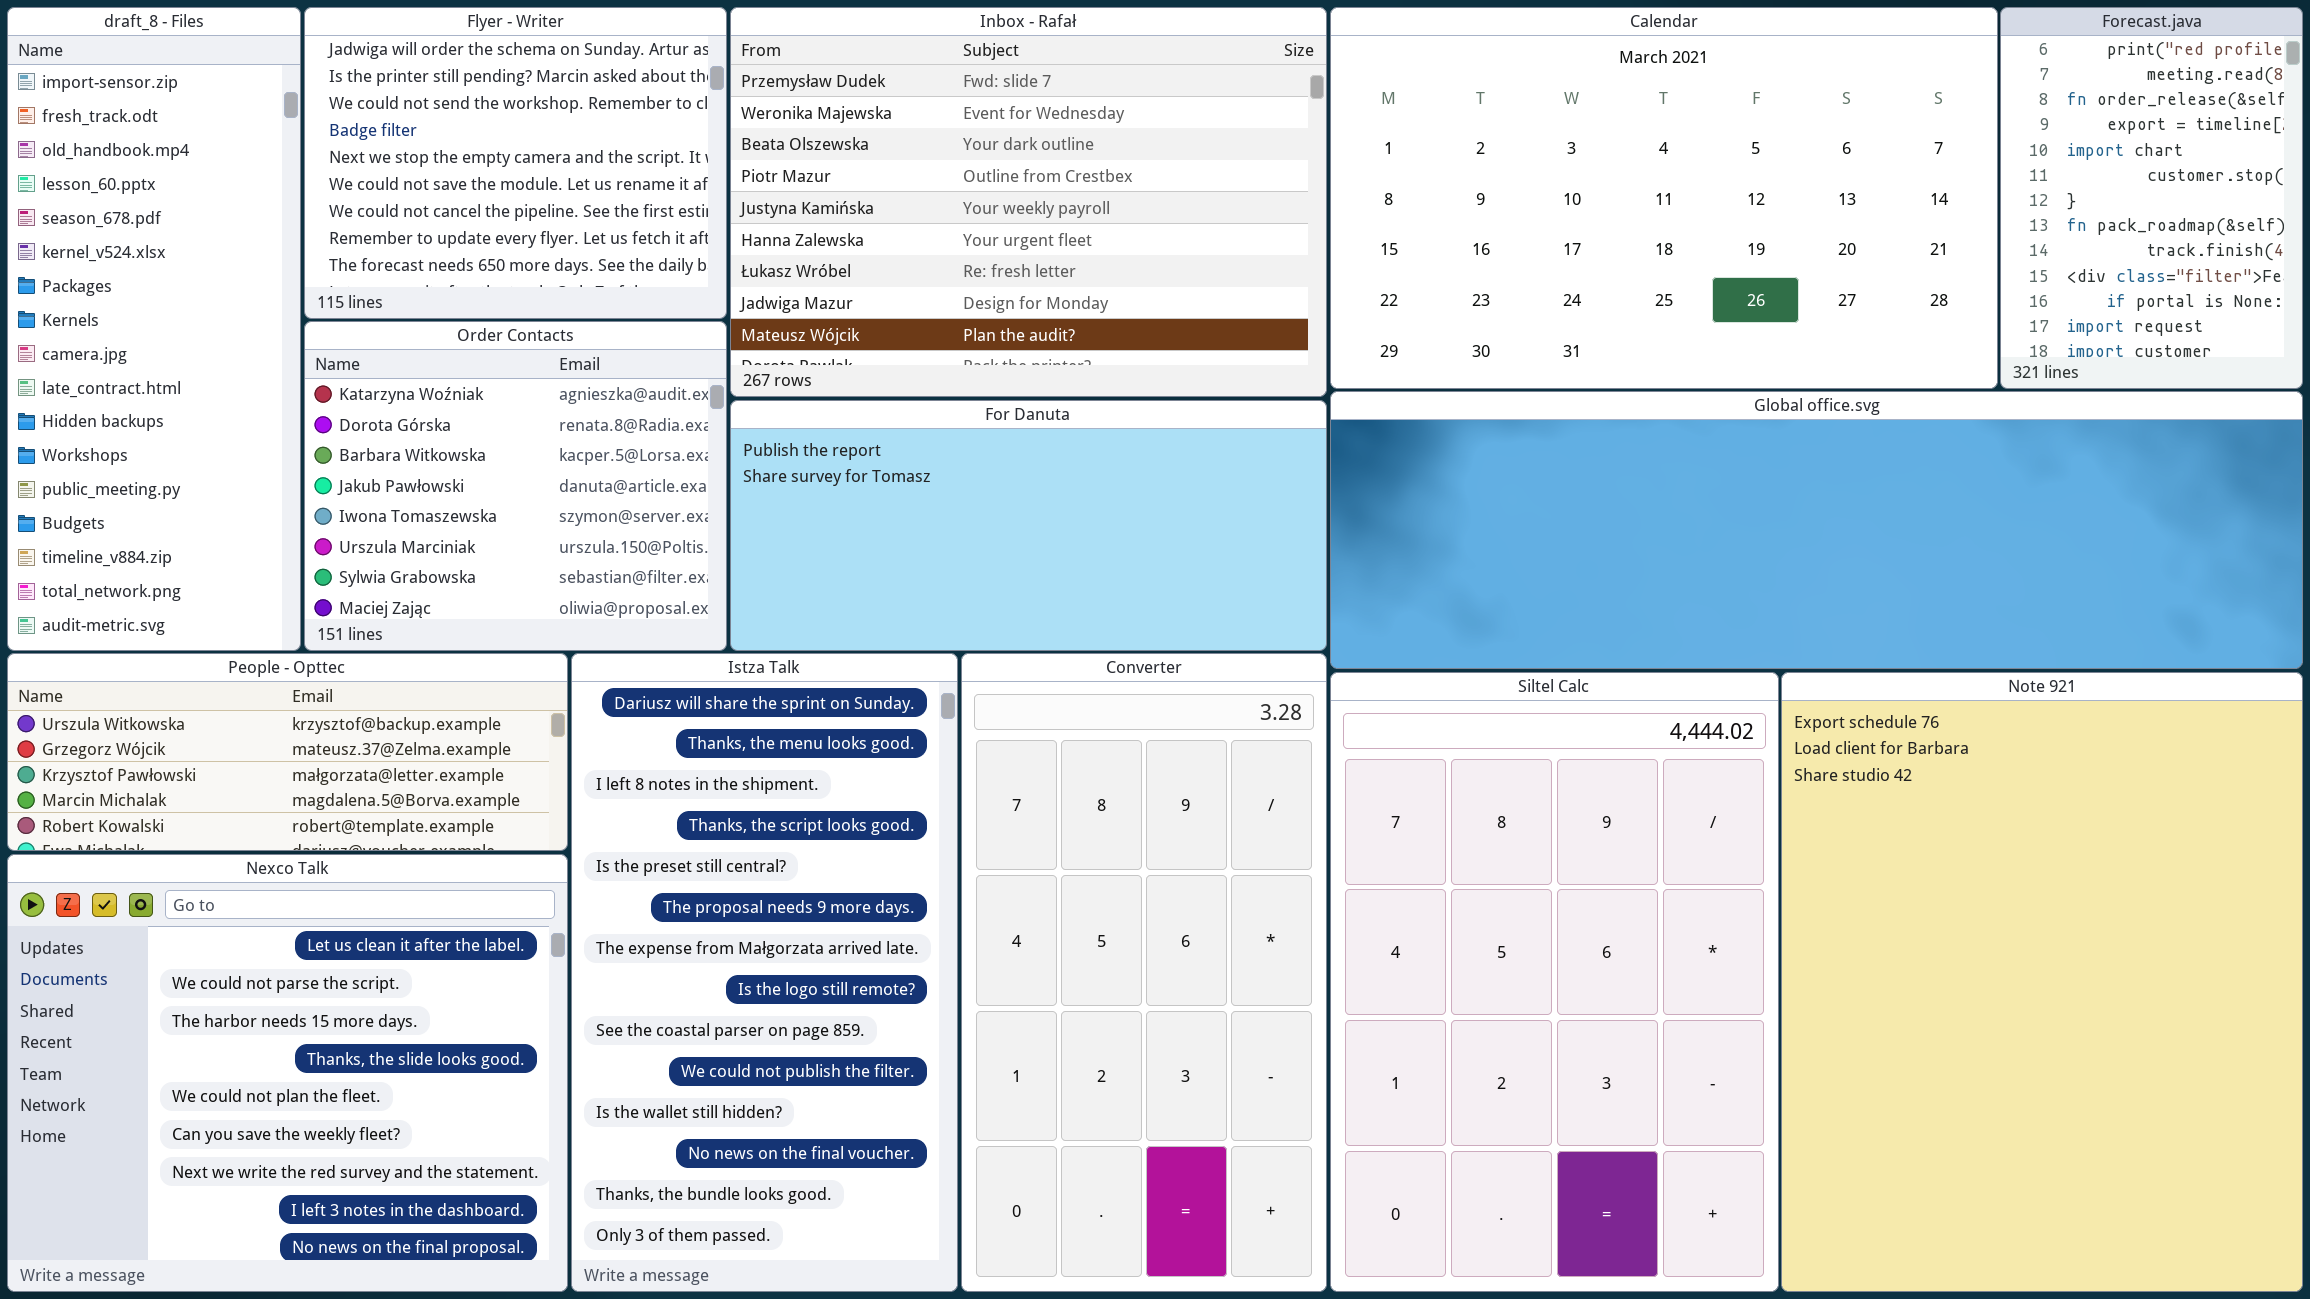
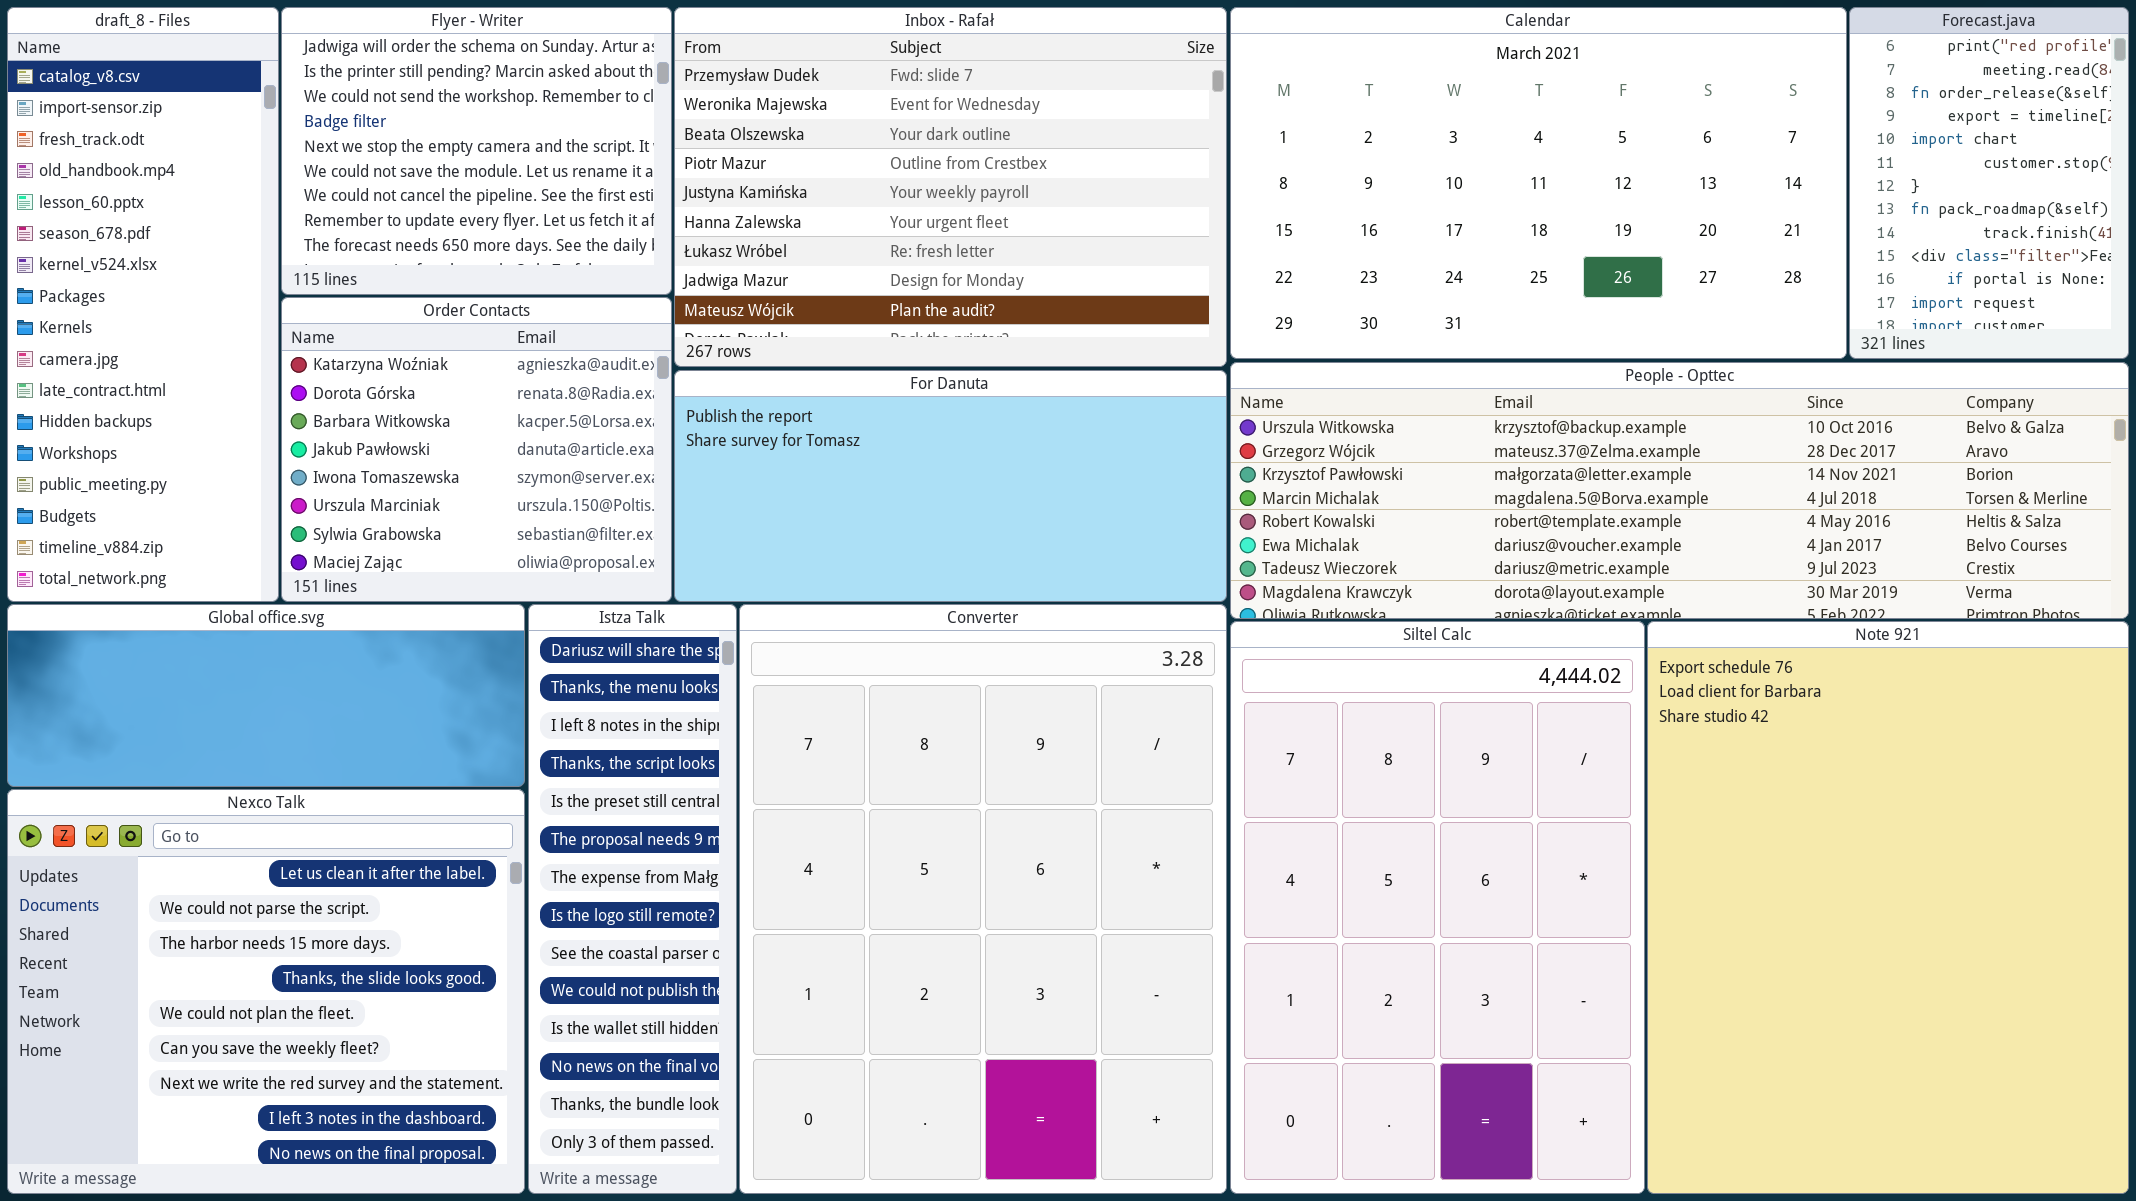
draft_8 - Files: [7,7,301,651] -> [7,7,279,602], scrolled up 1 row
Global office.svg: [1330,391,2303,669] -> [7,604,525,787], moved, resized
People - Opttec: [7,653,568,851] -> [1230,362,2129,619], moved, resized
Istza Talk: [571,653,958,1292] -> [528,604,737,1194], resized
Converter: [961,653,1327,1292] -> [739,604,1227,1194], resized

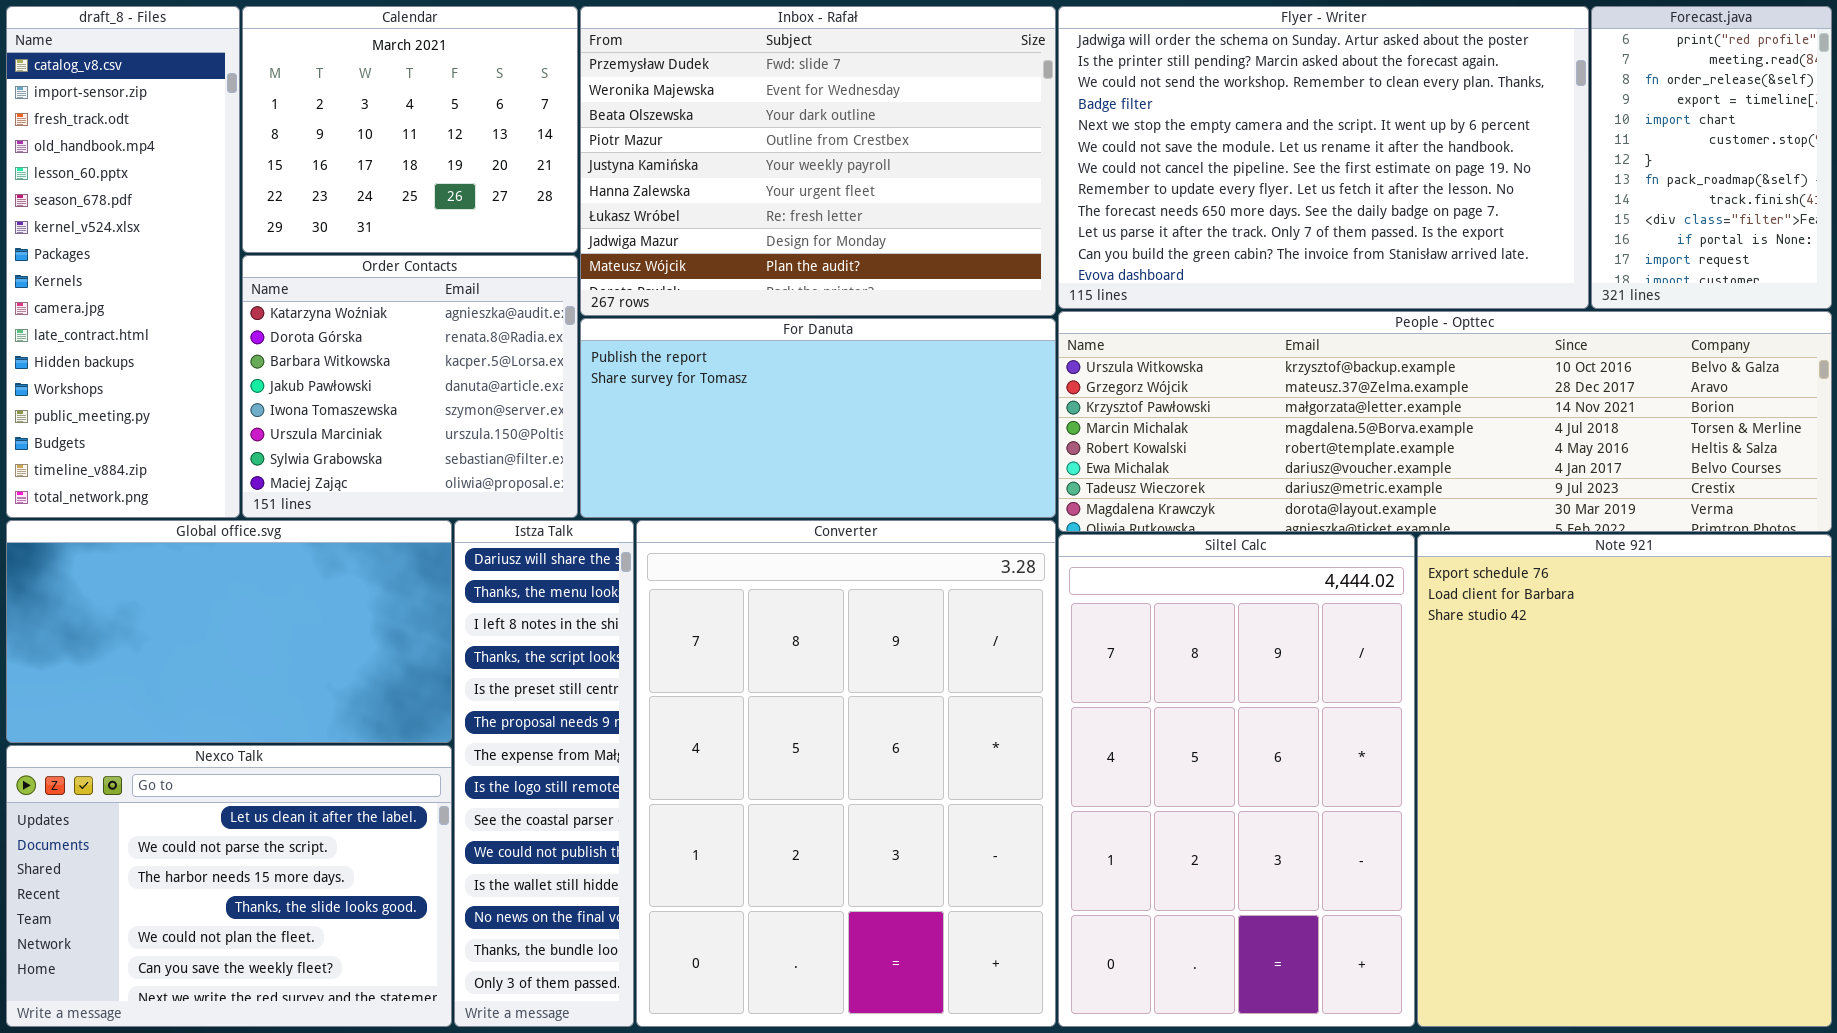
Flyer - Writer: [281,7,672,295] -> [1058,6,1589,309], moved, resized
Calendar: [1230,7,1847,359] -> [242,6,578,253], moved, resized
Global office.svg: [7,604,525,787] -> [6,520,452,743], resized
Nexco Talk: [7,789,525,1194] -> [6,745,452,1027], resized

